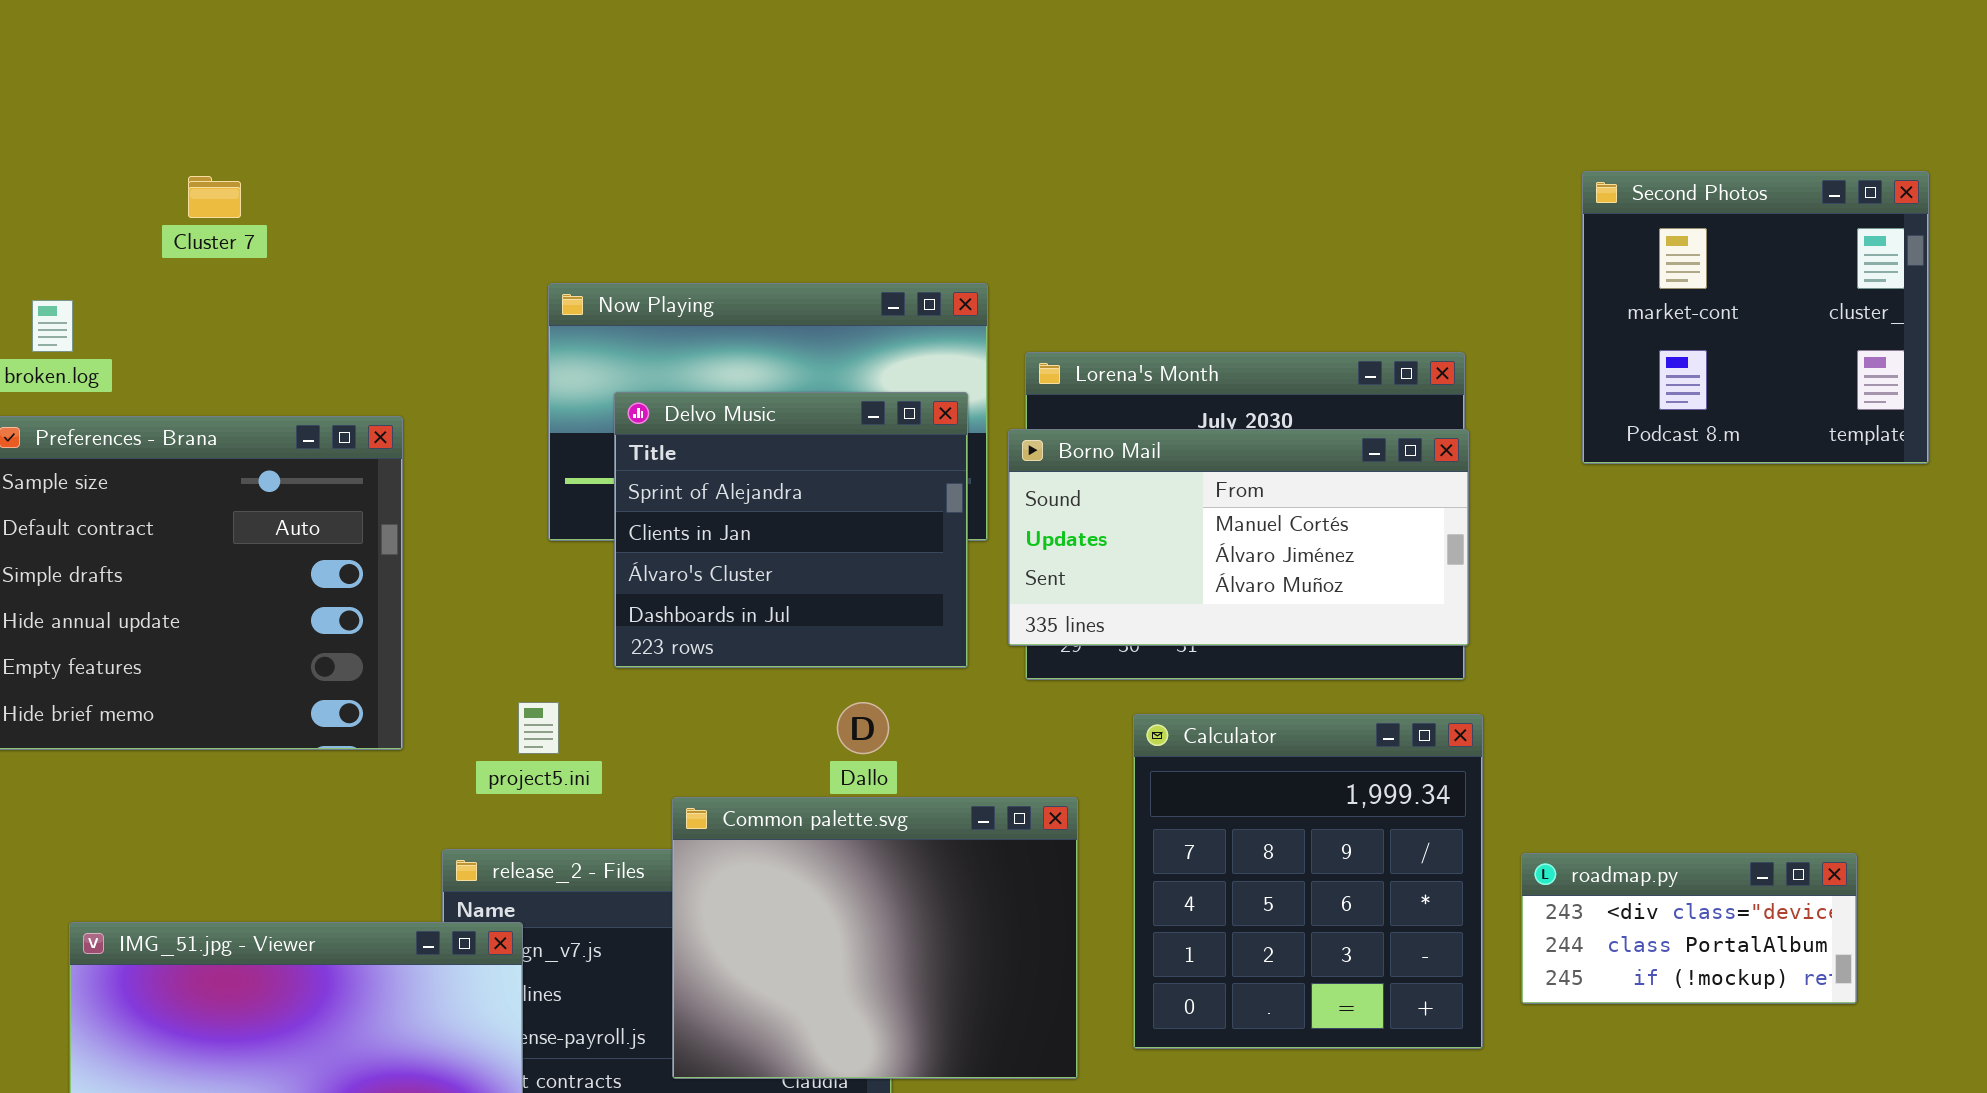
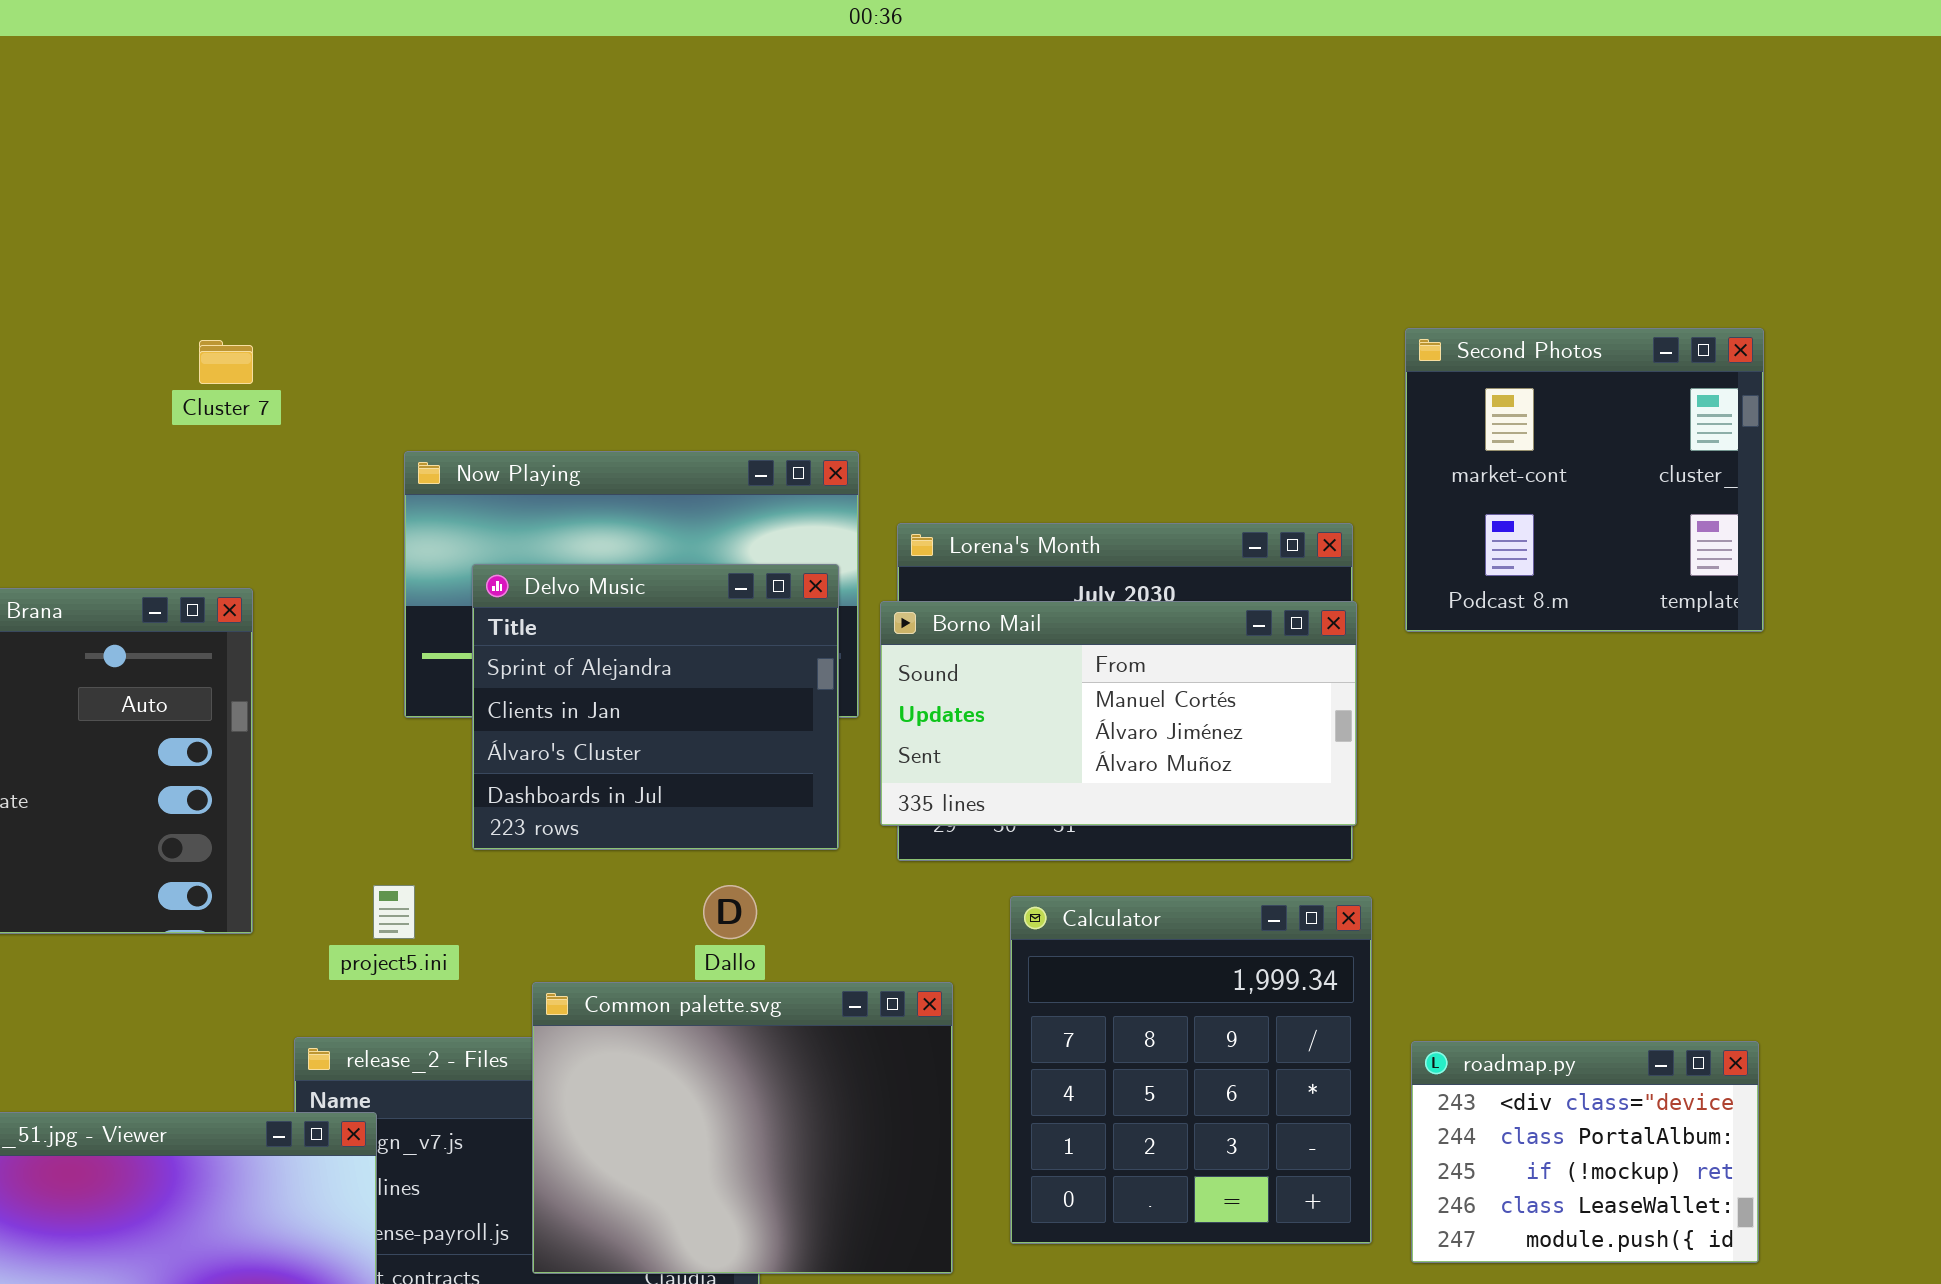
Second Photos: [1582,171,1929,464] -> [1405,328,1764,632], moved
Cluster 7: [188,176,241,218] -> [199,340,253,384], moved
roadmap.py: [1521,853,1857,1004] -> [1411,1041,1759,1263], resized

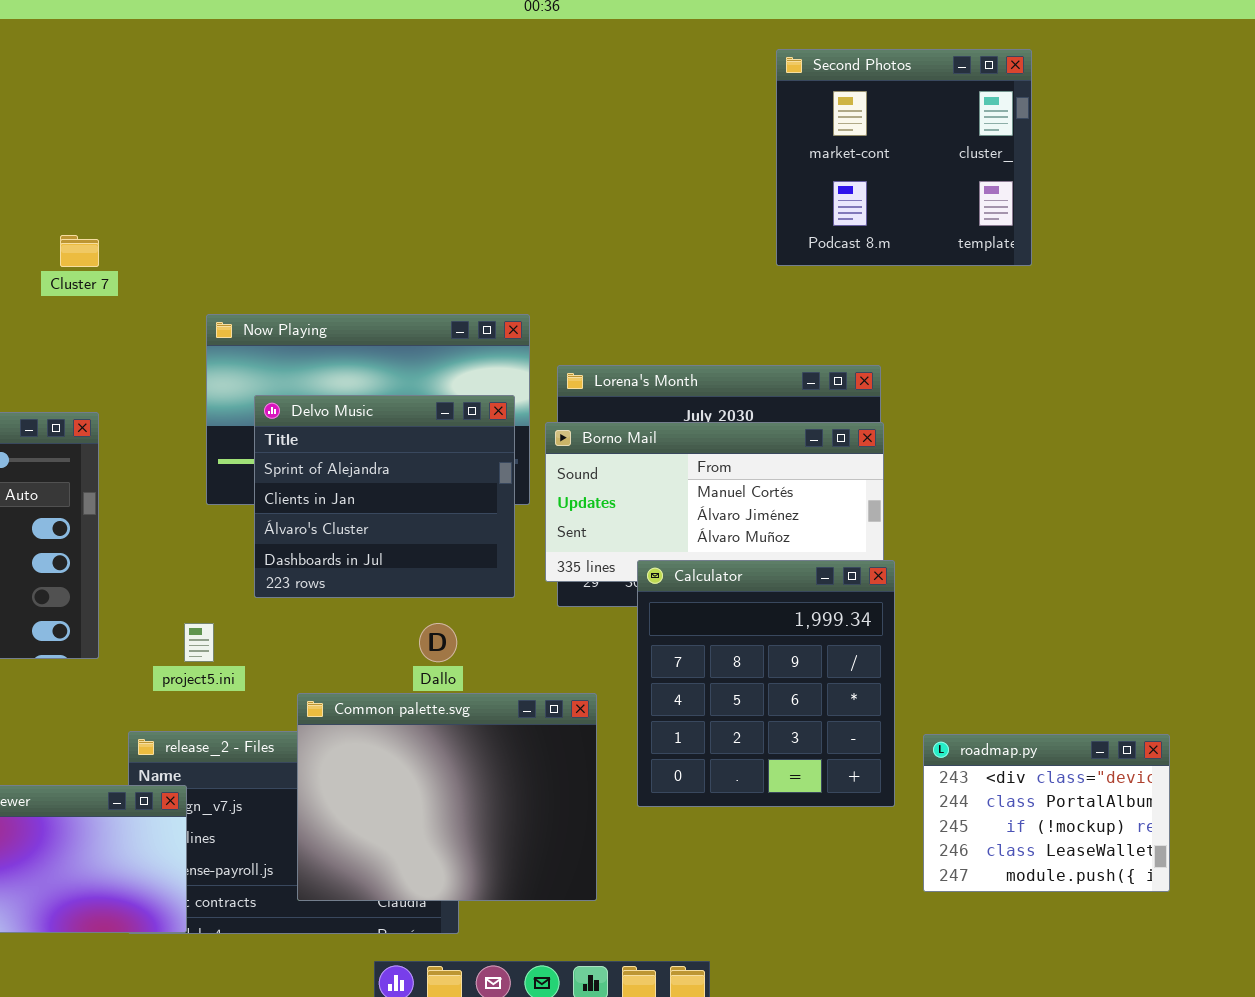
Second Photos: [1405,328,1764,632] -> [776,49,1032,266], moved
Calculator: [1010,896,1372,1244] -> [637,560,895,807], moved

